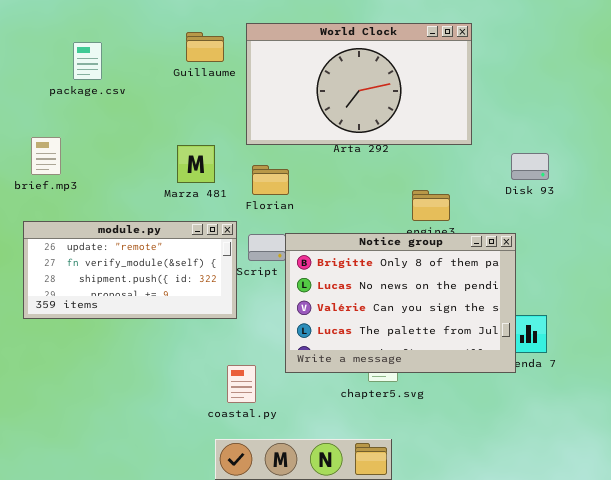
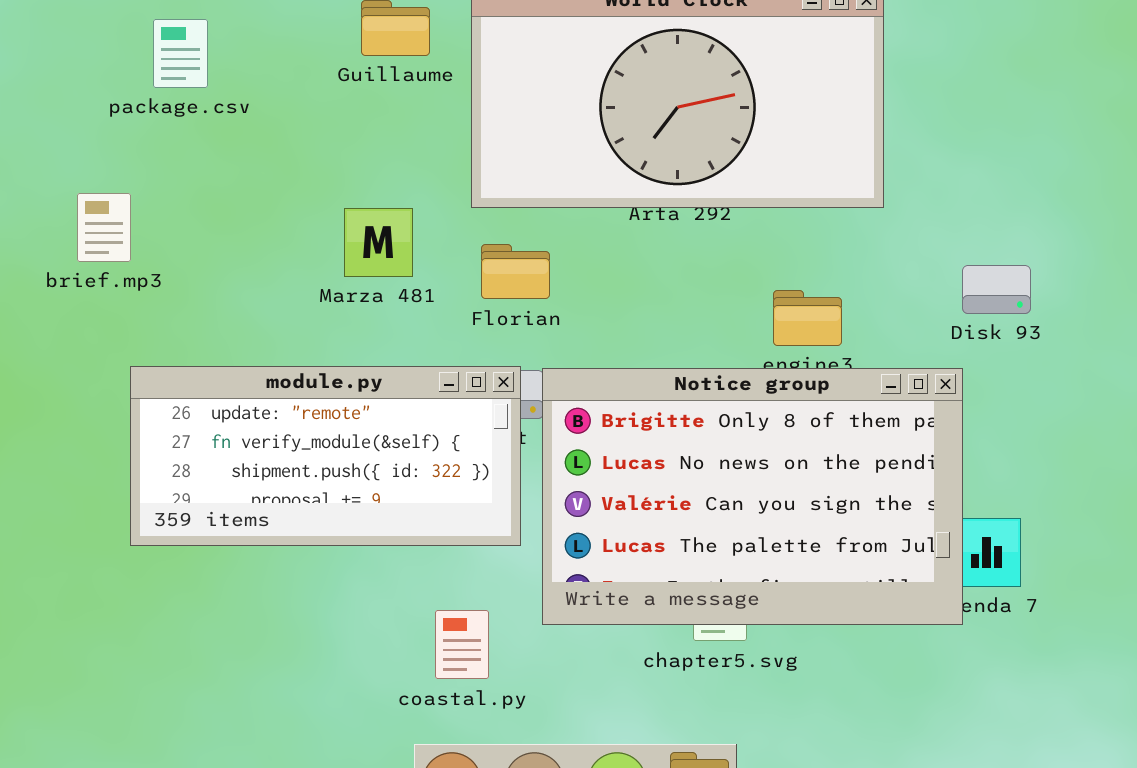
Disk 93: [511,153,549,180] -> [962,265,1031,314], moved
module.py: [23,221,237,319] -> [130,366,521,546], moved

